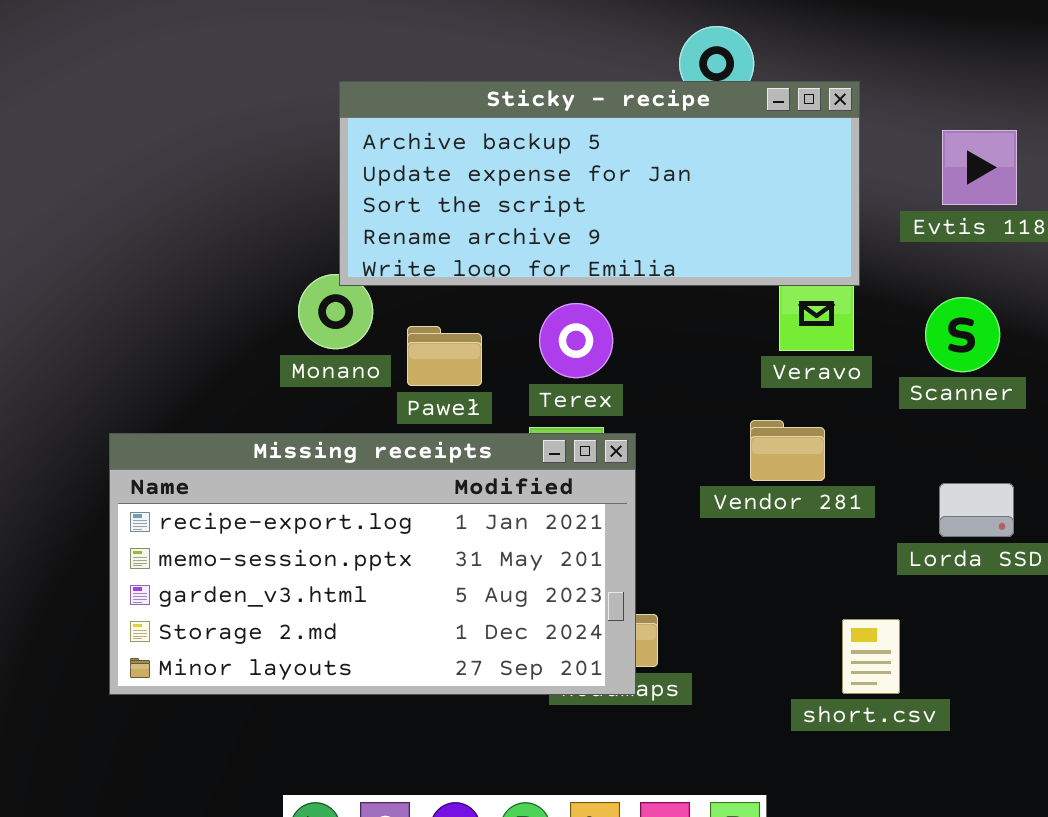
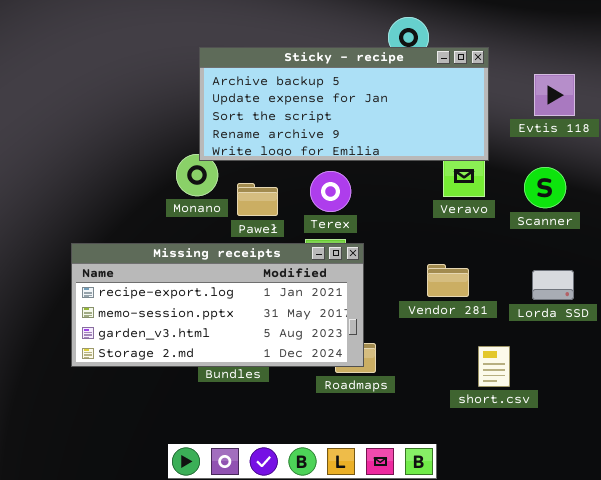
Vendor 281: [750,420,825,481] -> [427,264,469,297], moved
Missing receipts: [109,433,636,695] -> [71,243,364,367], resized

